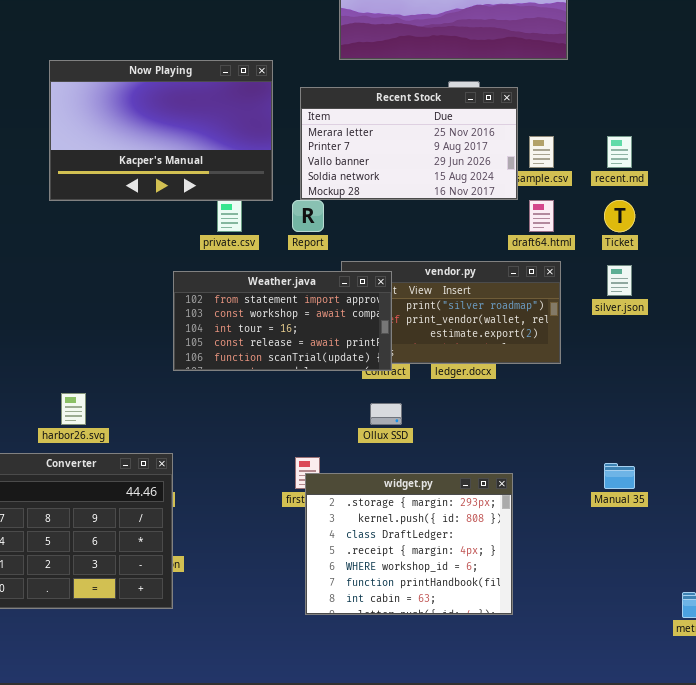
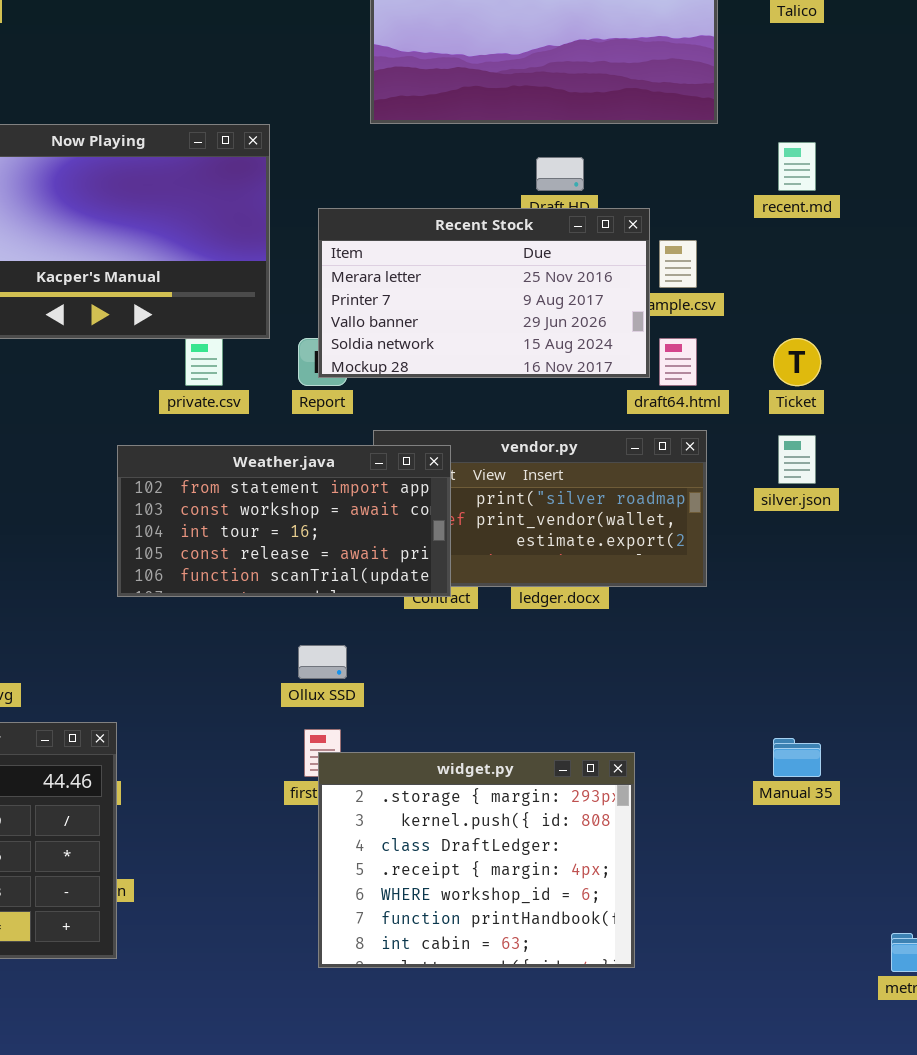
Recent Stock: [300,87,518,200] -> [318,208,650,378], moved
recent.md: [607,136,632,168] -> [778,142,816,191], moved
Ollux SSD: [370,403,402,425] -> [298,645,347,679], moved

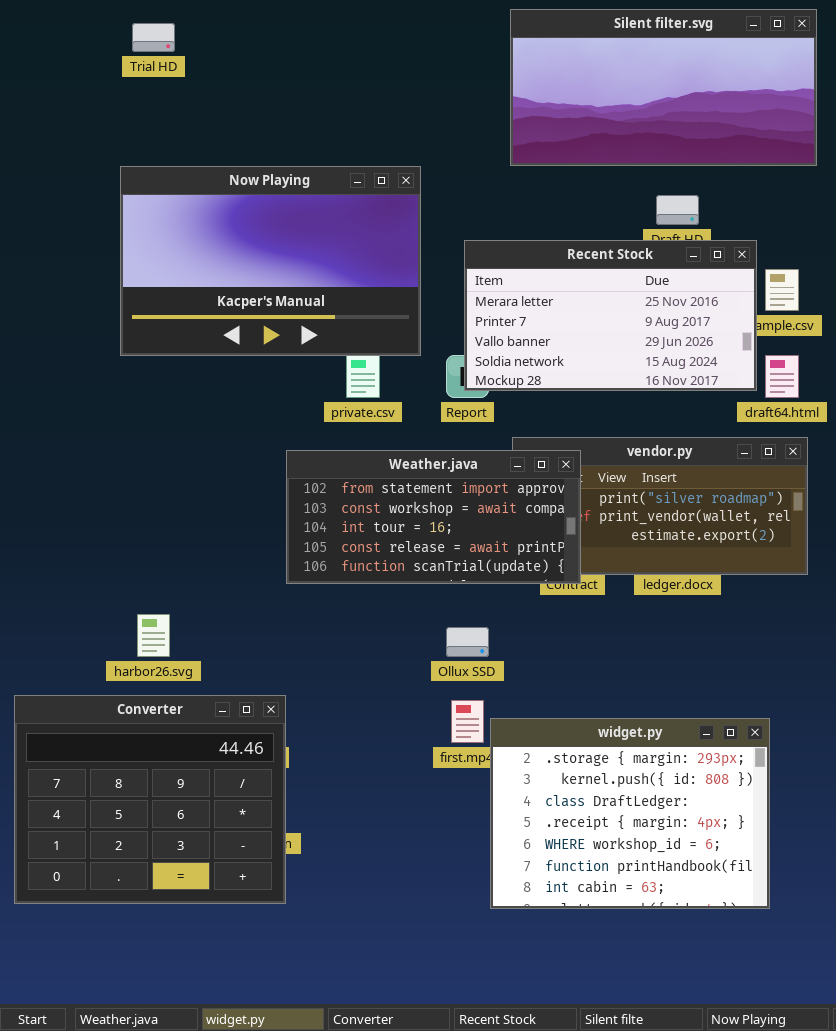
widget.py: [318,752,635,968] -> [490,718,770,909], moved

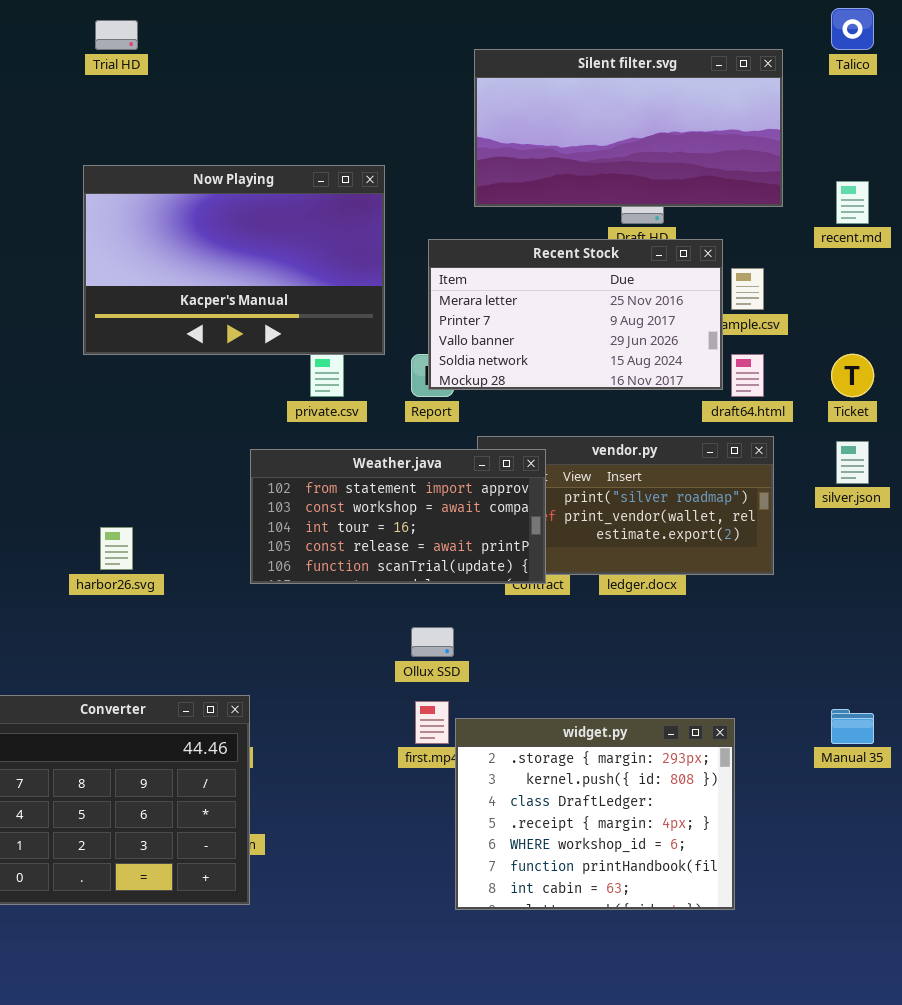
Silent filter.svg: [510,9,817,166] -> [474,49,783,207], moved
harbor26.svg: [137,614,170,657] -> [100,527,133,570], moved

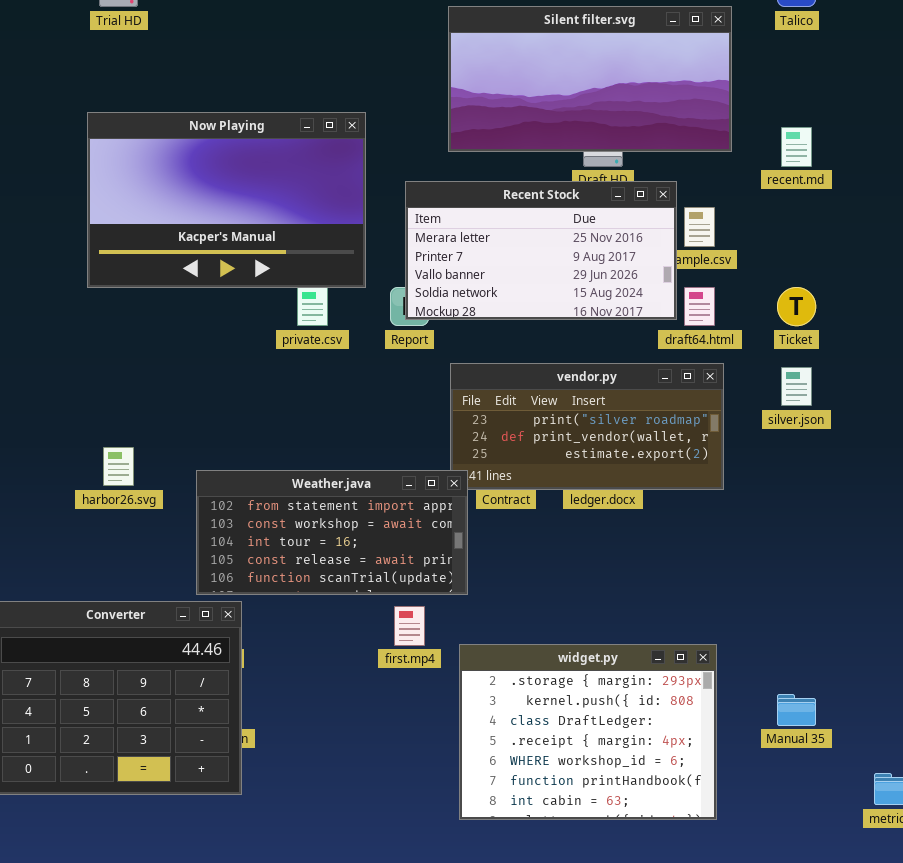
Weather.java: [250,449,546,584] -> [196,470,468,595], moved
Manual 35: [831,709,874,744] -> [777,694,816,726], moved
widget.py: [455,718,735,910] -> [459,644,717,820], moved

